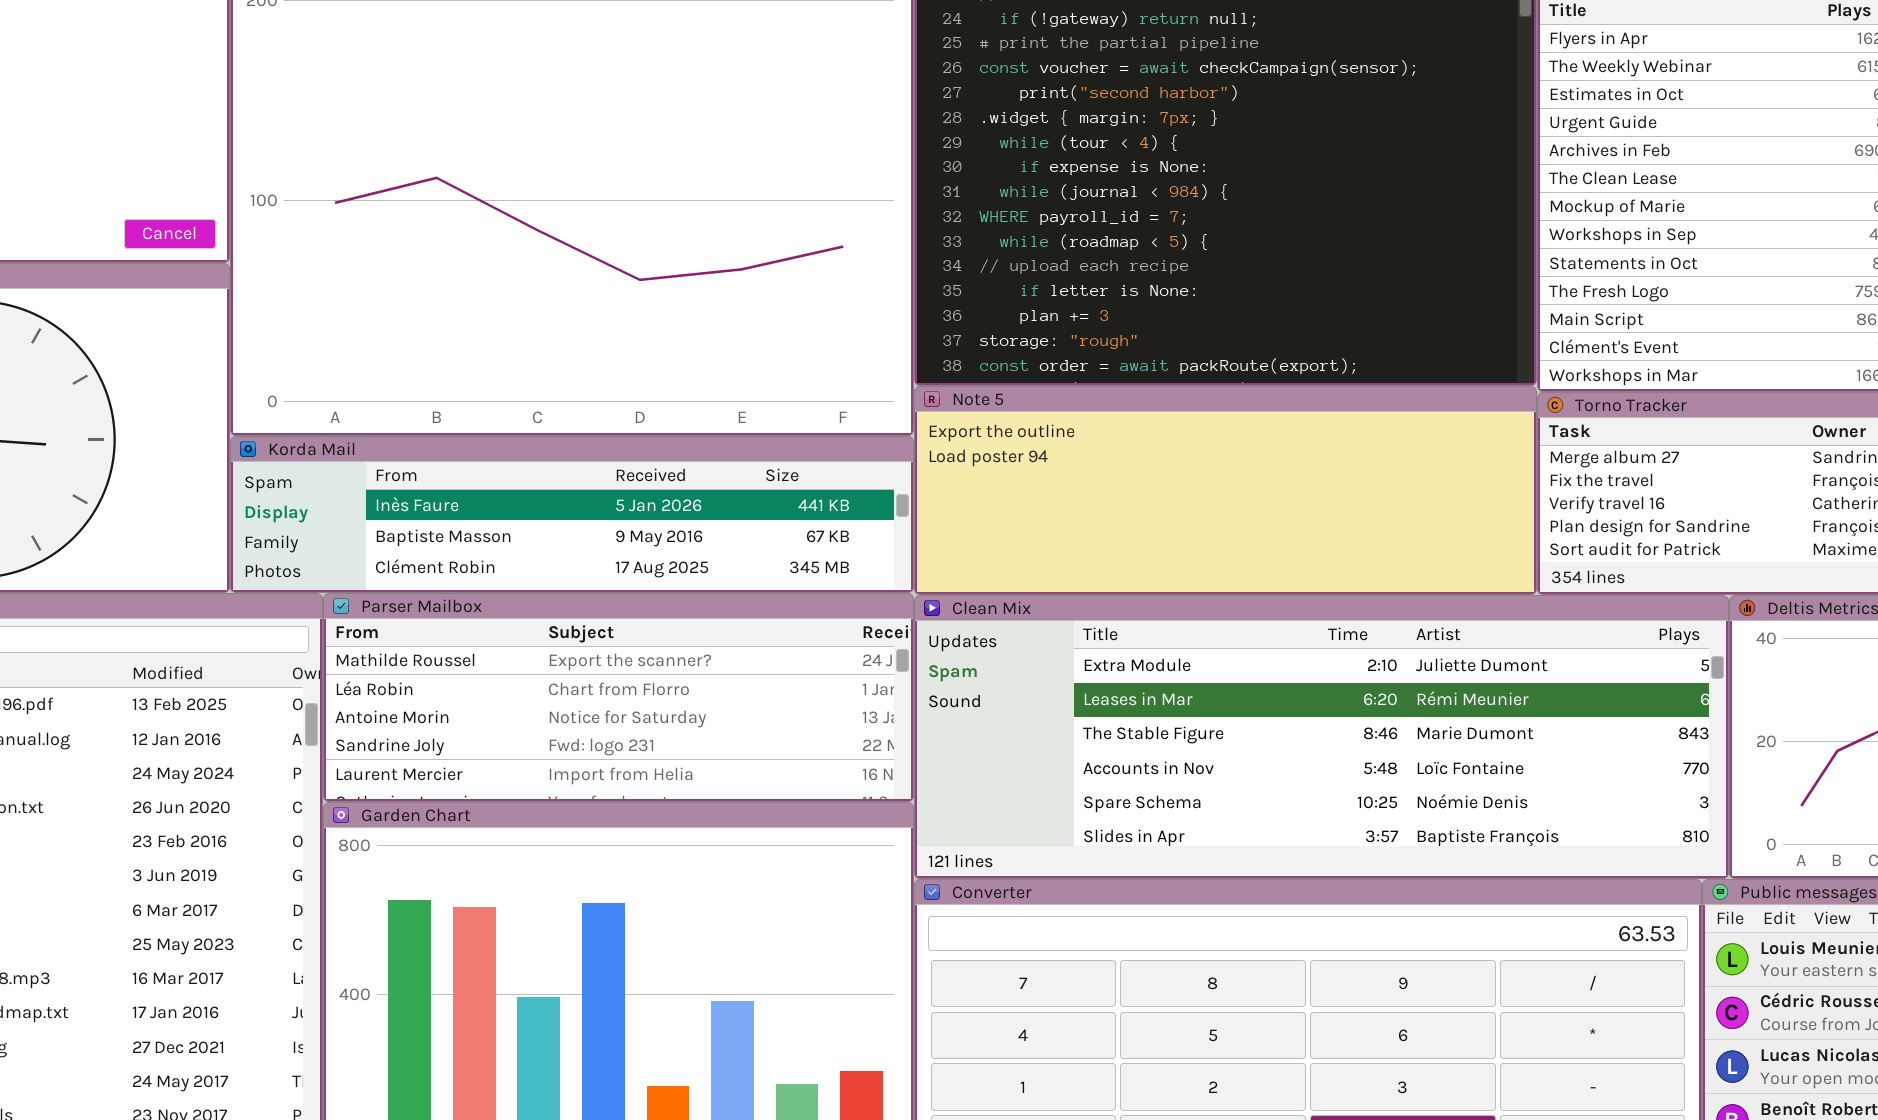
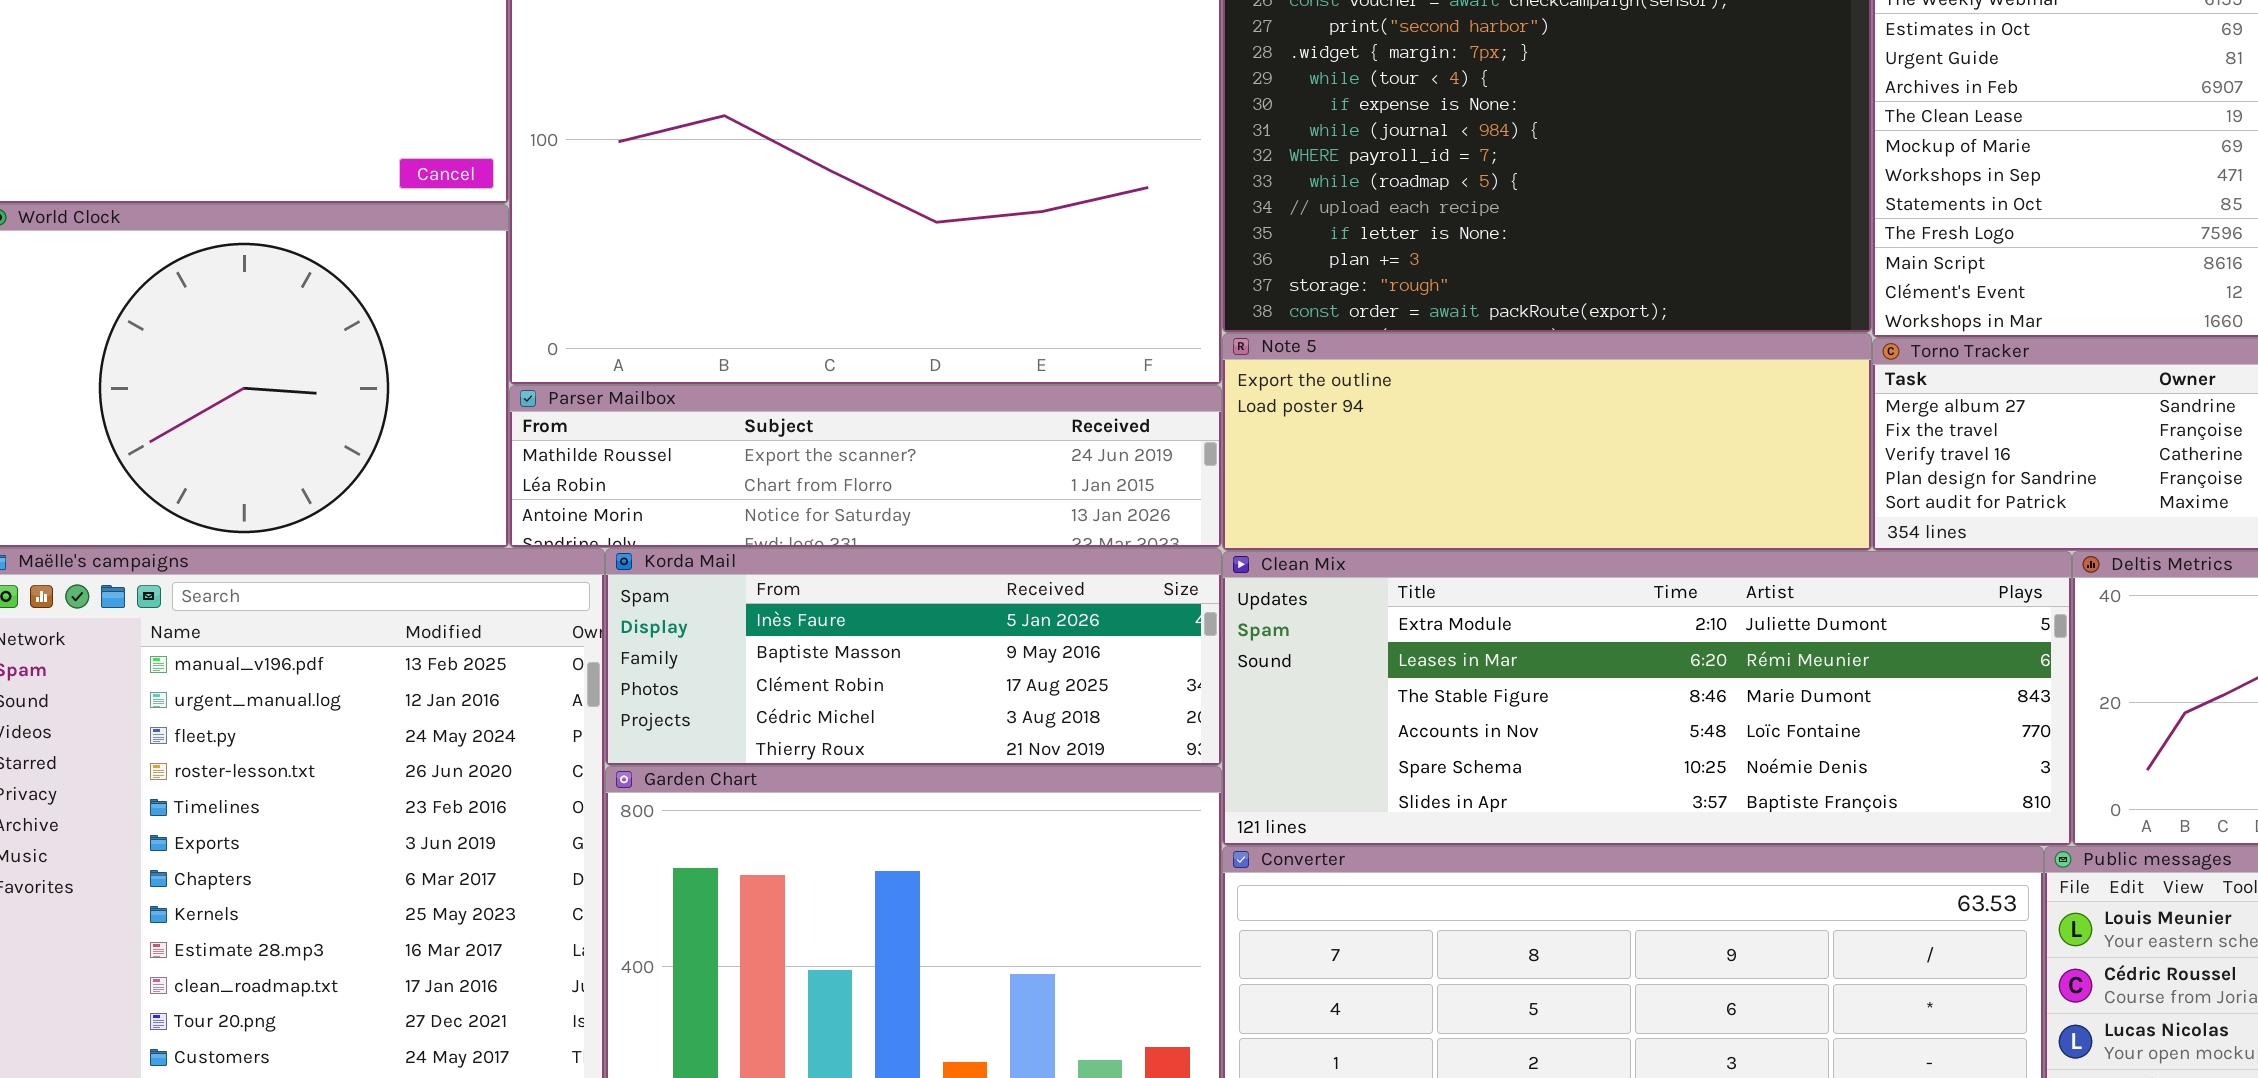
Korda Mail: [230,436,914,593] -> [605,548,1222,766], moved, resized
Parser Mailbox: [323,593,914,802] -> [509,385,1222,548], moved, resized

